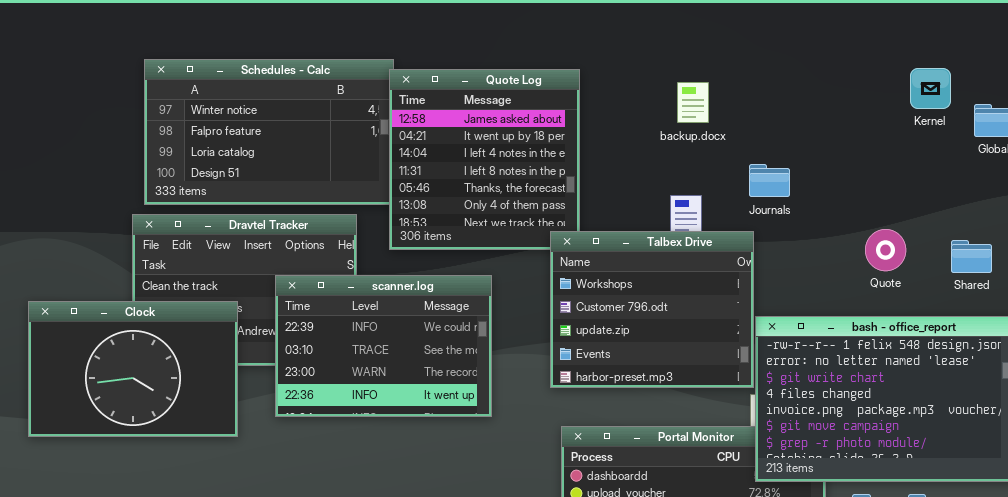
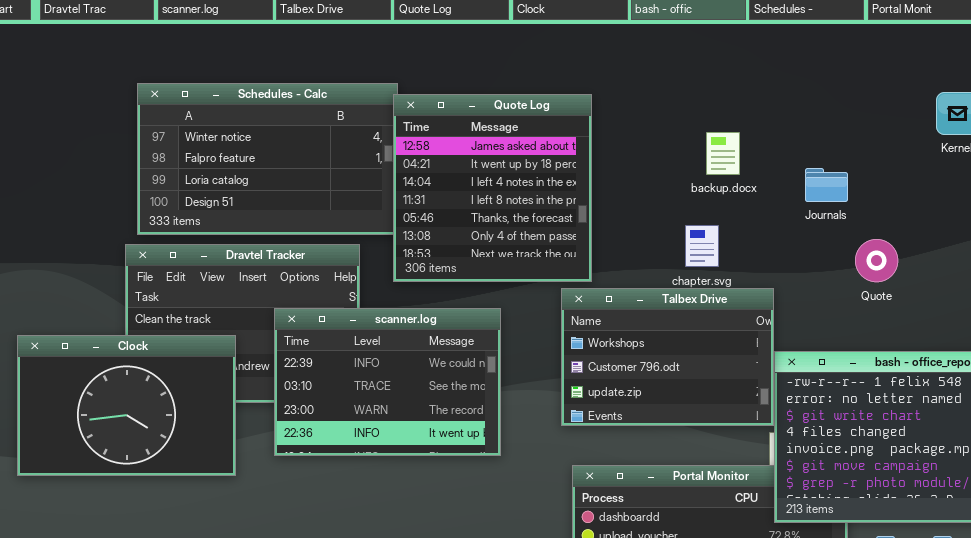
backup.docx: [677,82,709,123] -> [706,132,740,175], moved
Journals: [749,164,790,197] -> [805,168,848,202], moved
Quote: [865,229,906,271] -> [855,239,898,282], moved
Talbex Drive: [550,231,754,388] -> [561,288,774,426], resized

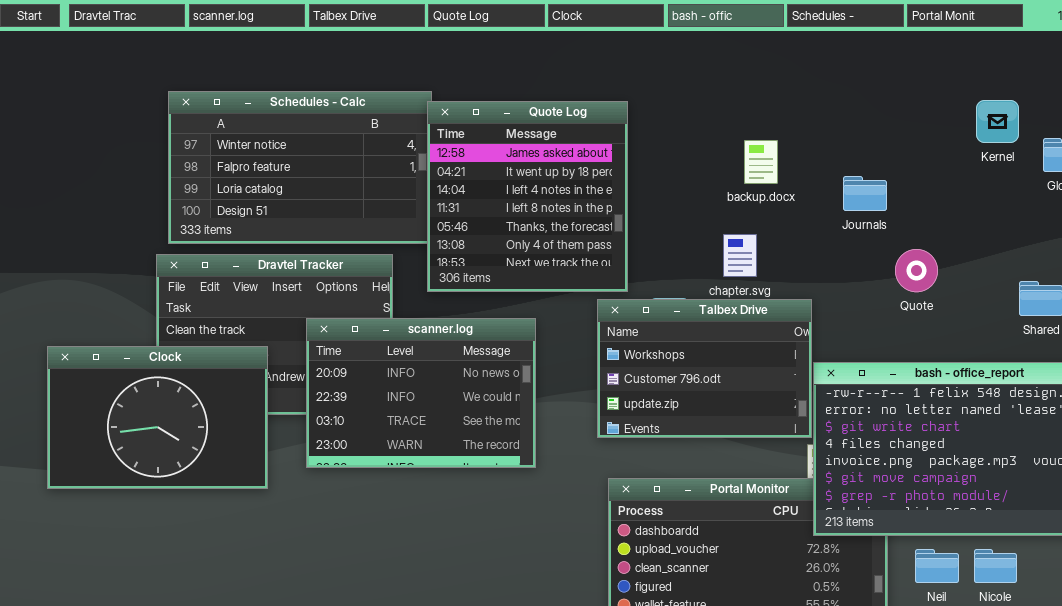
scanner.log: [274,308,501,456] -> [306,318,536,468], scrolled up 1 row

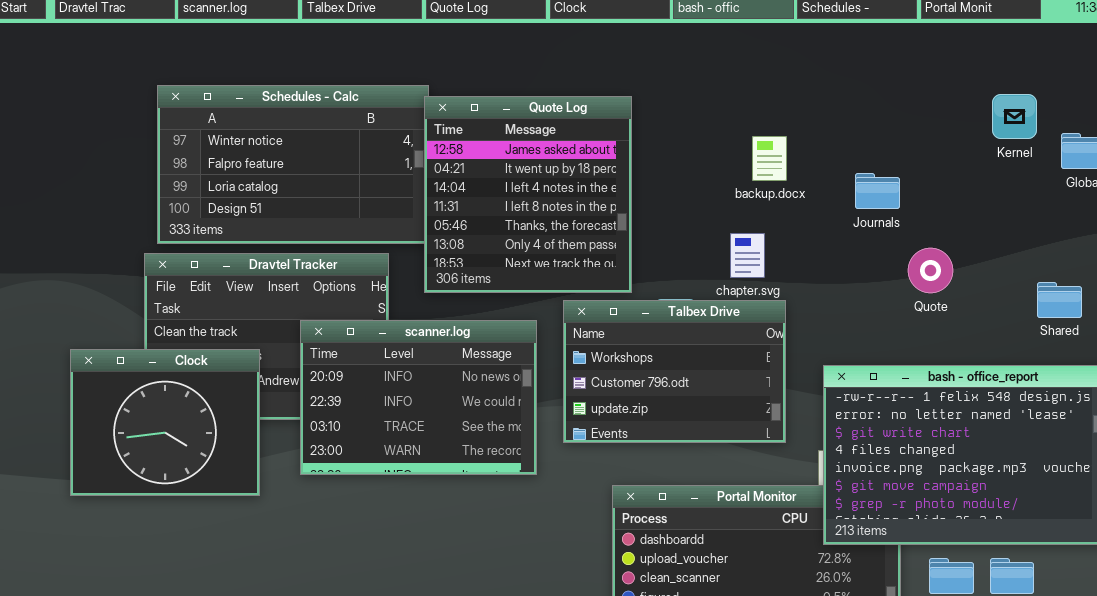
Talbex Drive: [597,299,812,438] -> [563,300,786,443], moved
Clock: [47,346,268,489] -> [70,349,260,496], resized

